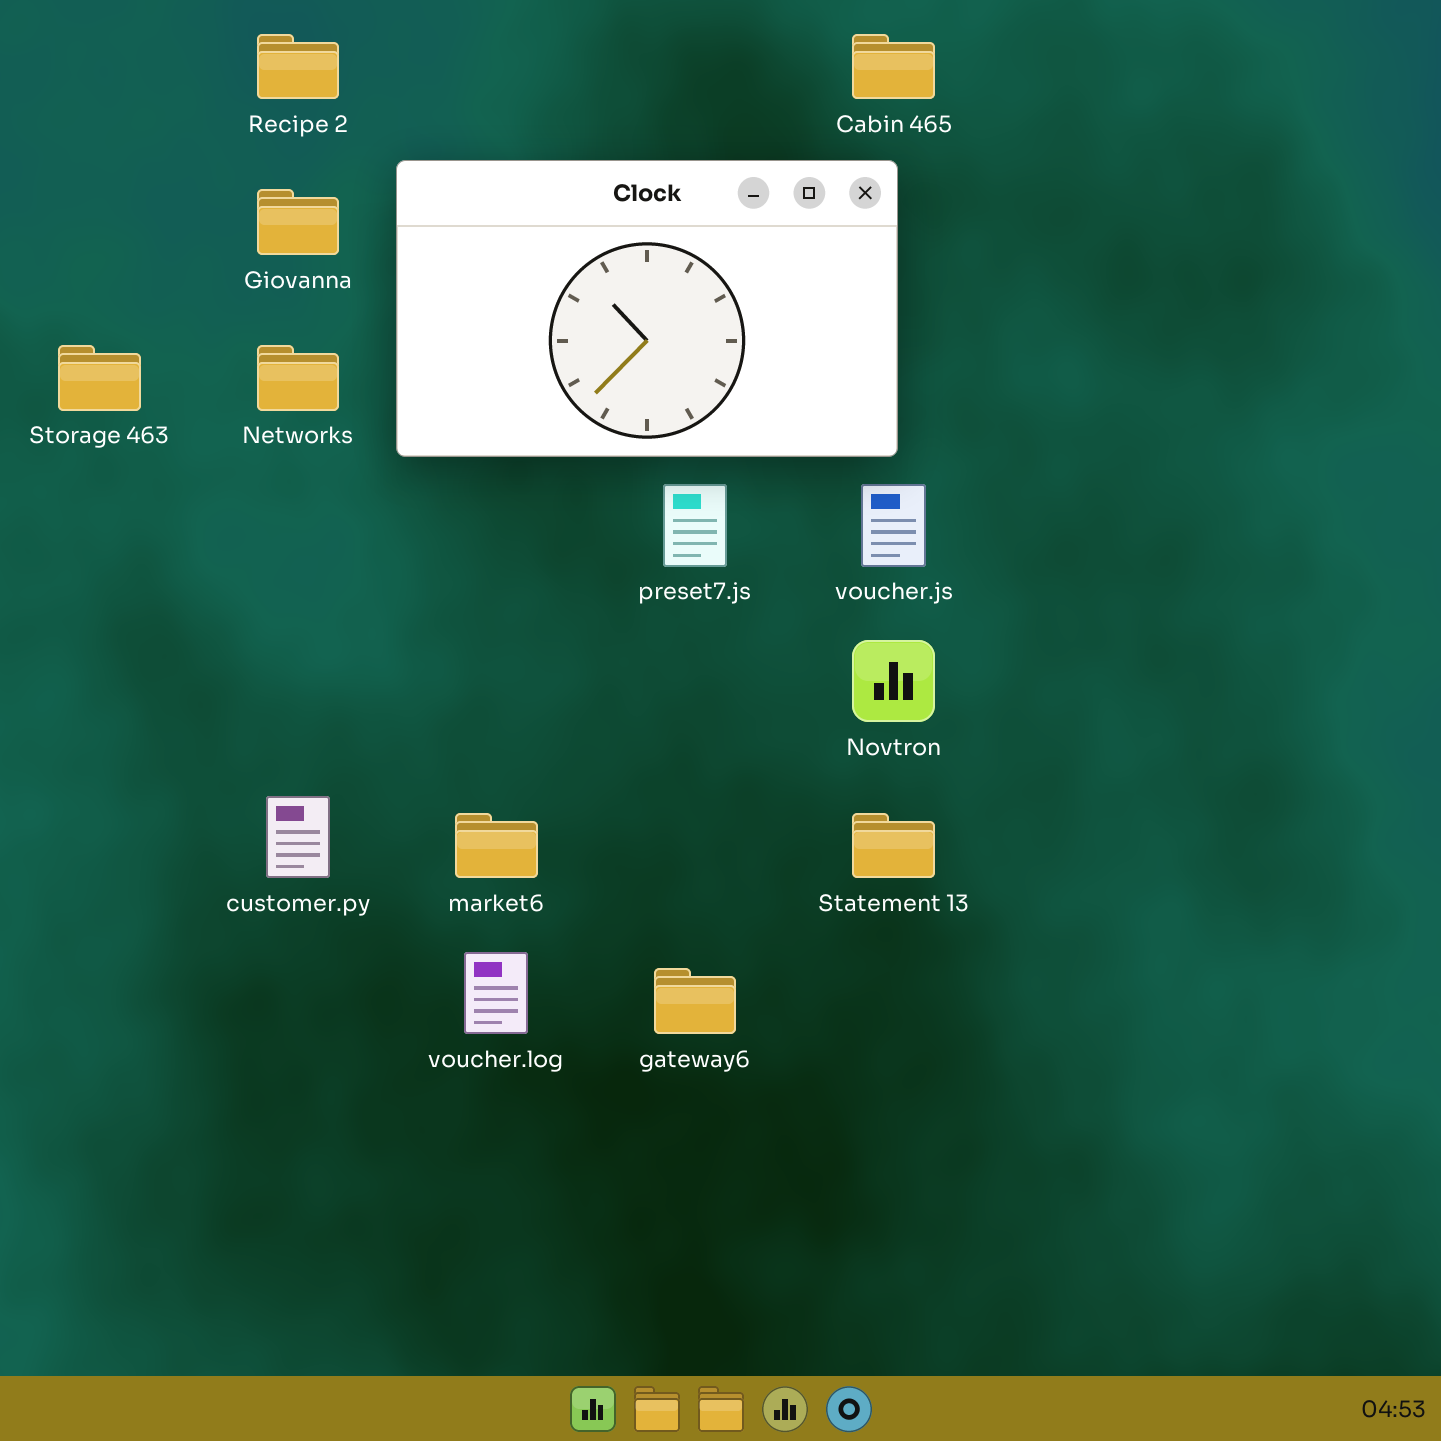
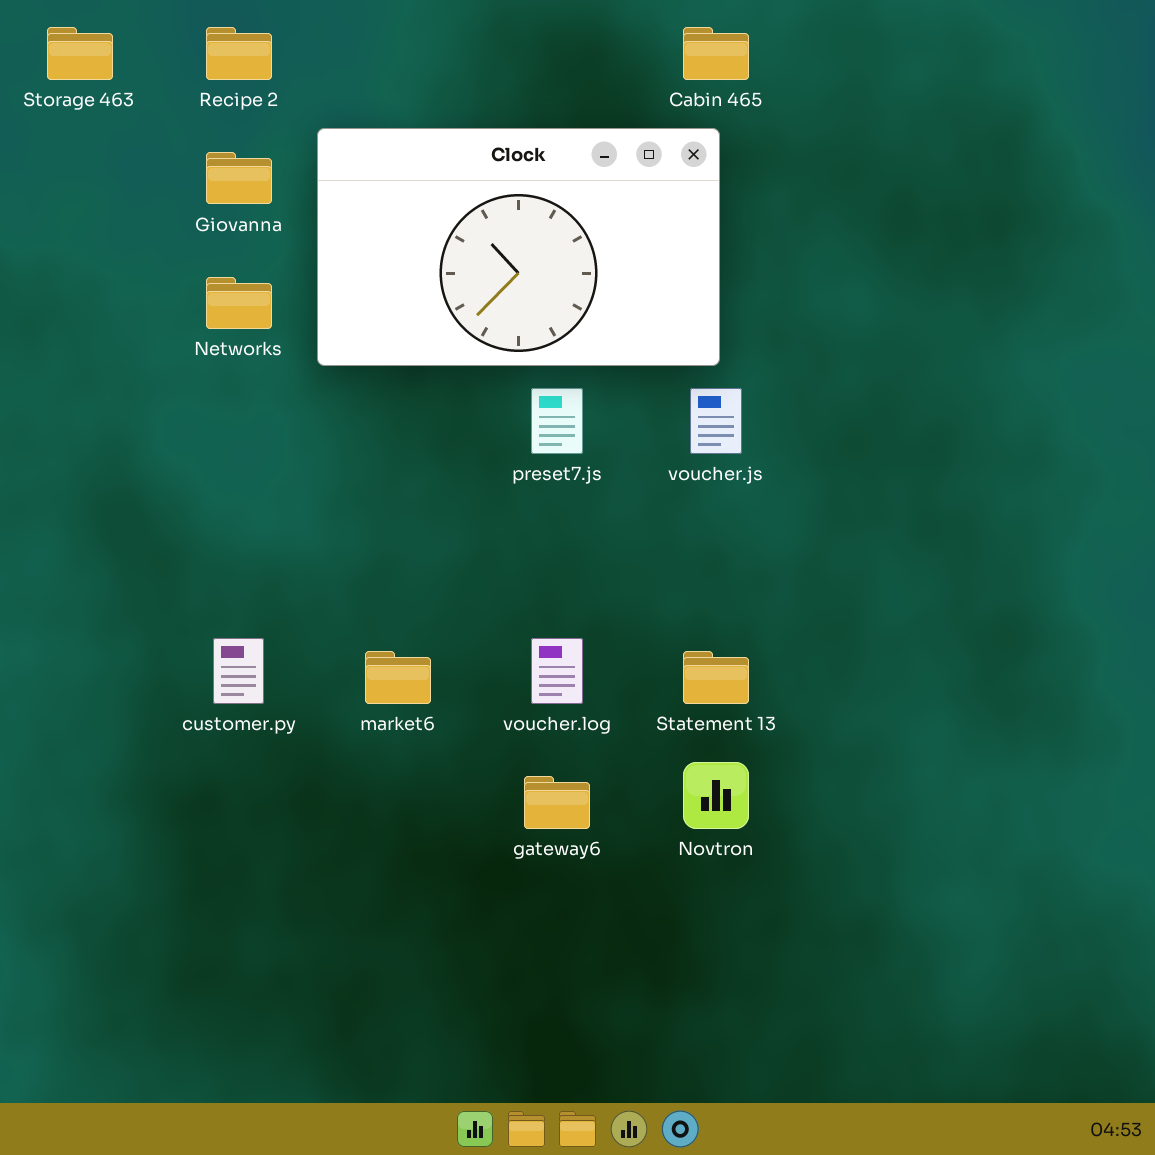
Storage 463: [58,345,141,411] -> [47,27,113,80], moved
Novtron: [852,640,935,722] -> [683,762,749,829], moved
voucher.log: [464,952,528,1034] -> [531,638,583,704], moved

